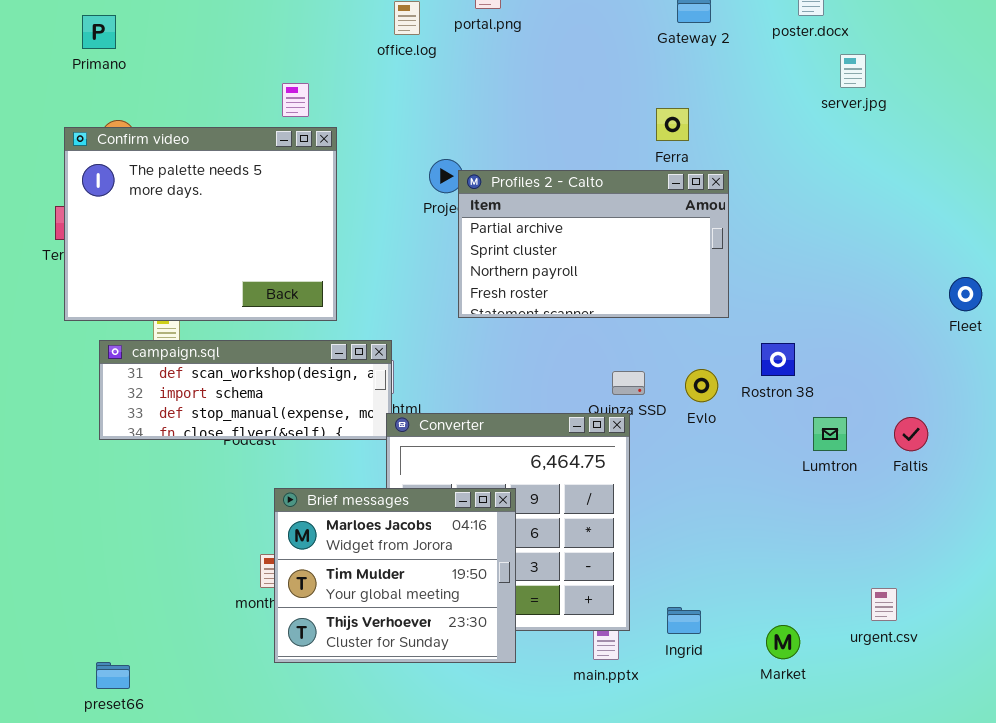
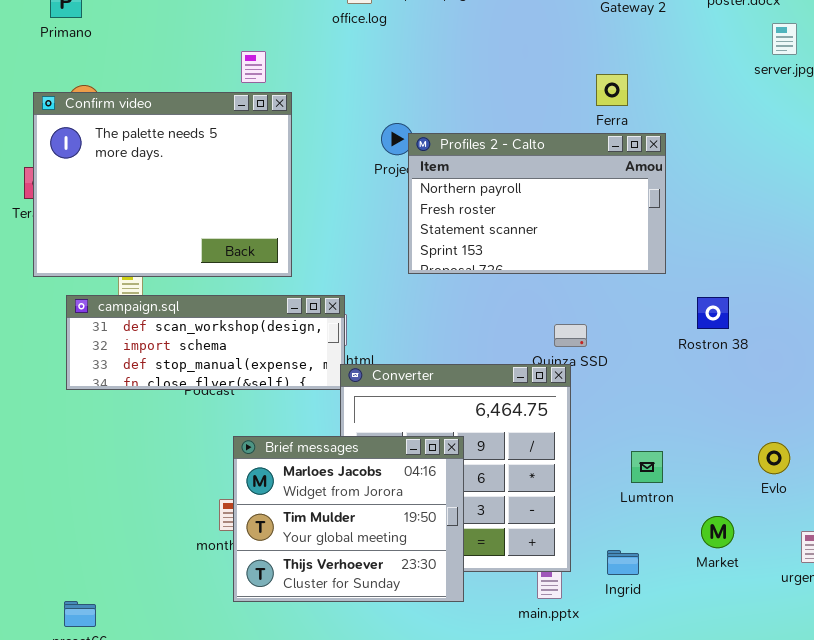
Profiles 2 - Calto: [458,170,729,318] -> [408,133,666,274], scrolled down 2 rows
Evlo: [685,369,718,402] -> [758,442,790,474], moved
Lumtron: [813,417,847,451] -> [631,451,663,483], moved
Market: [766,625,800,659] -> [701,516,734,548], moved

